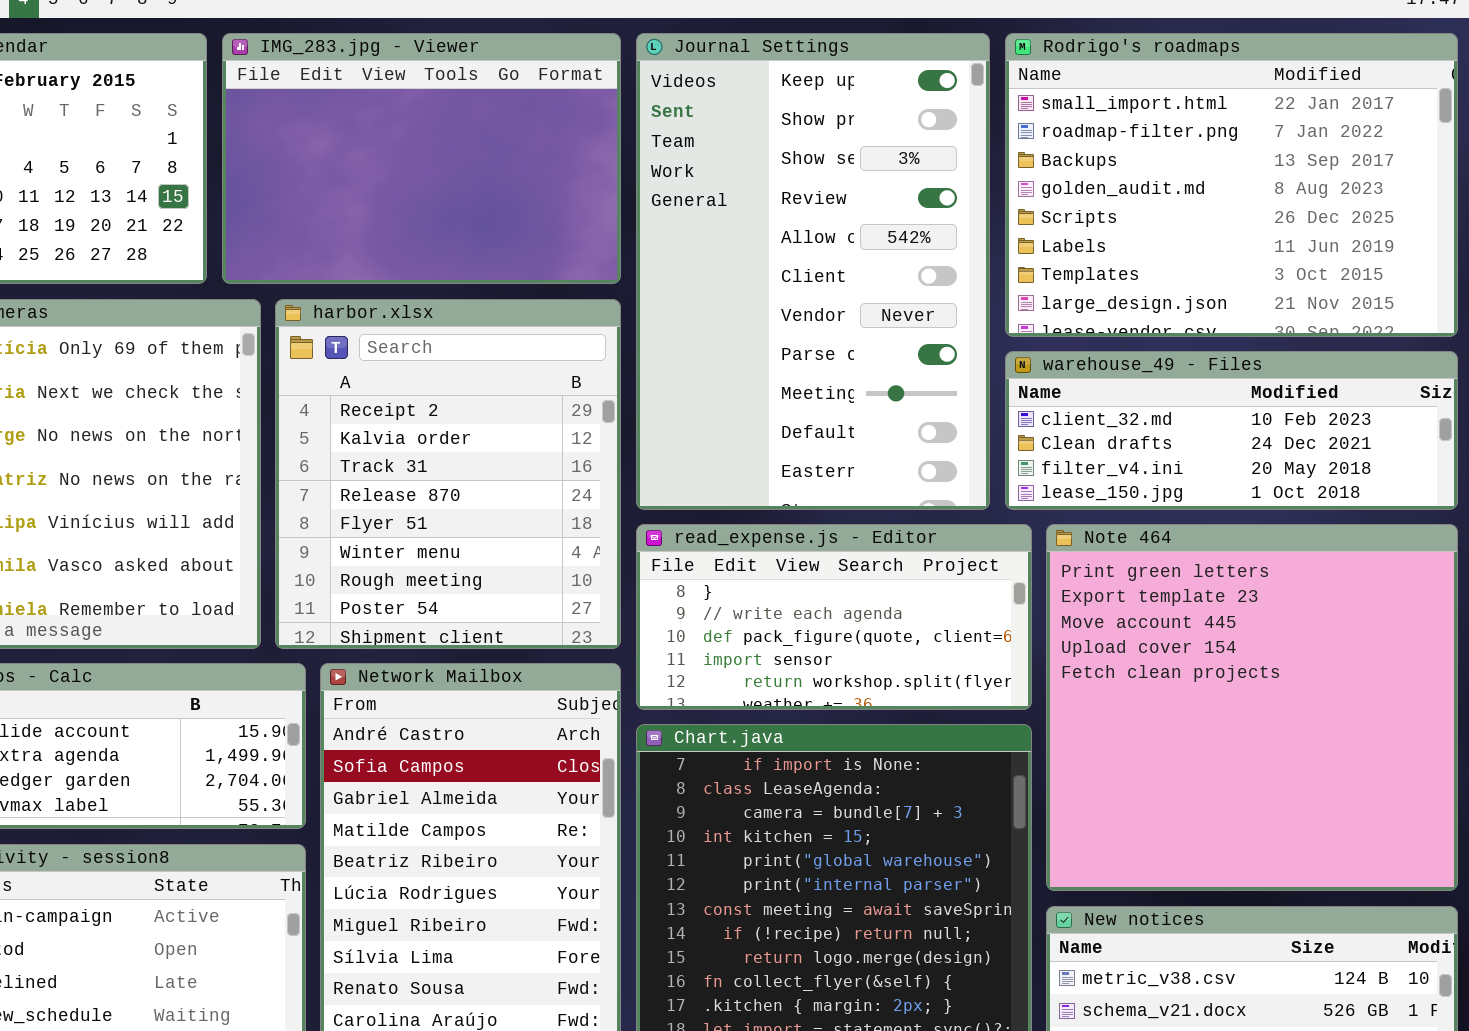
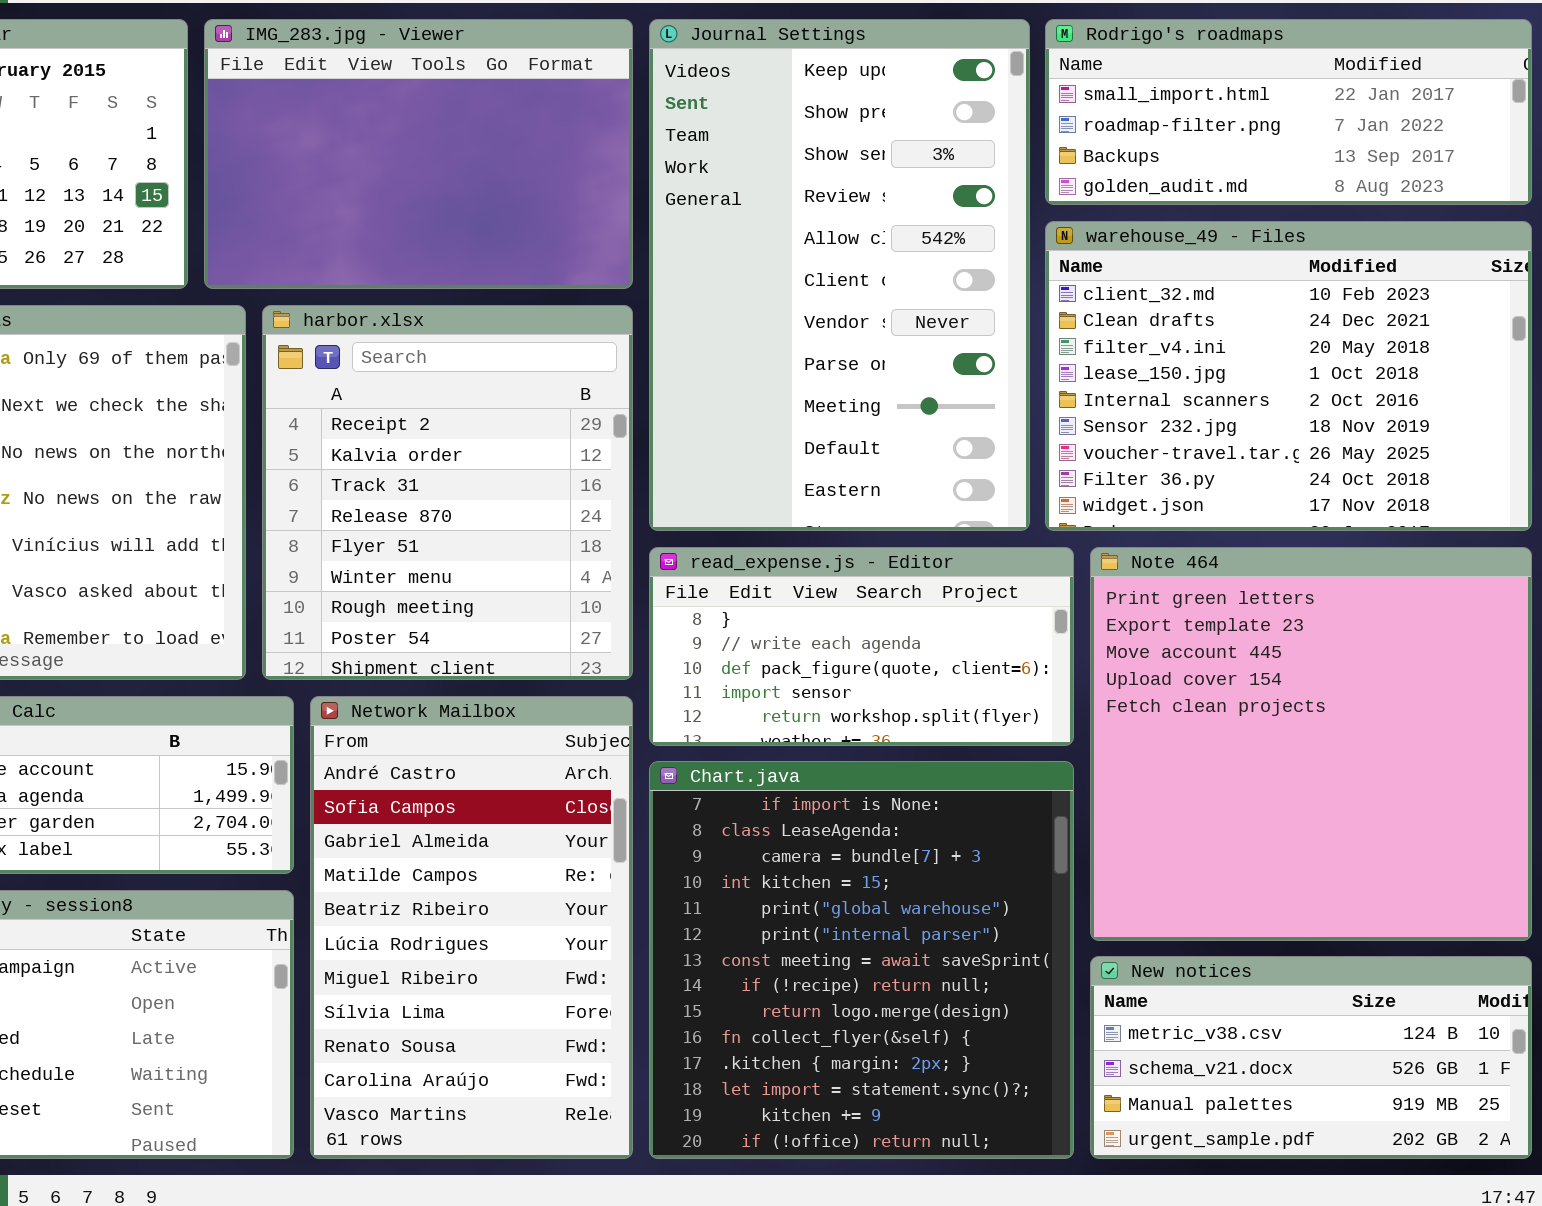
Rodrigo's roadmaps: [1005,33,1458,337] -> [1045,19,1532,205], resized
warehouse_49 - Files: [1005,351,1458,510] -> [1045,221,1532,531], resized

